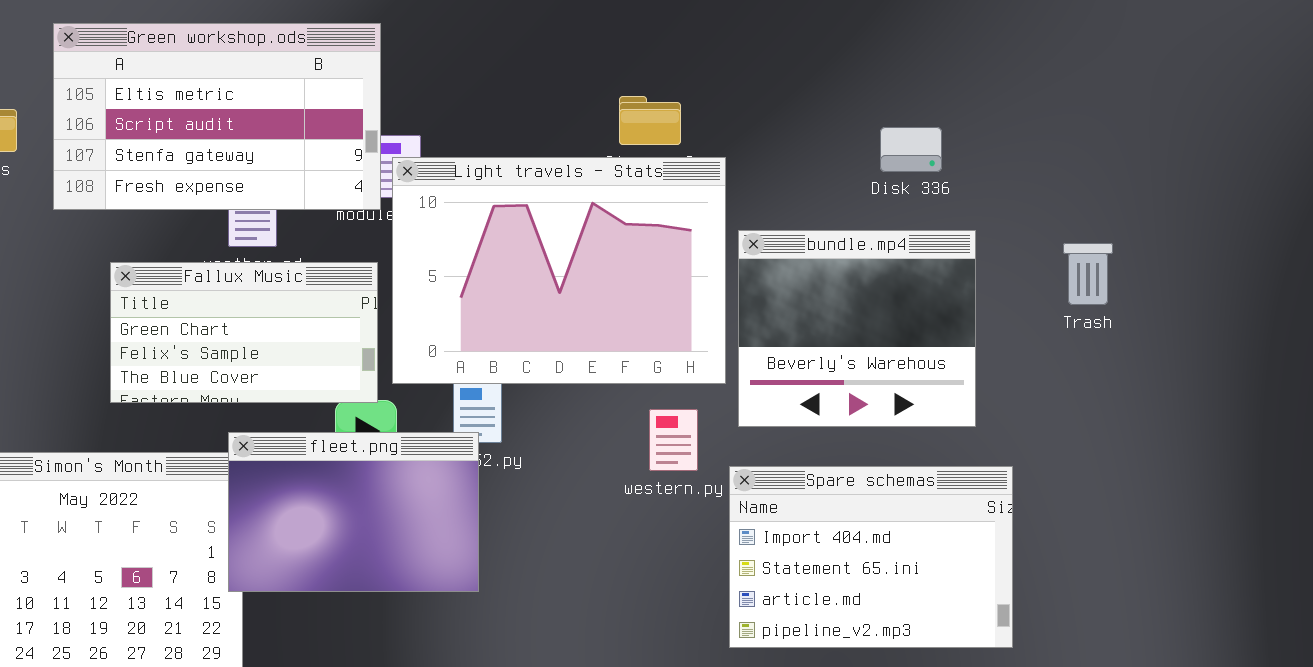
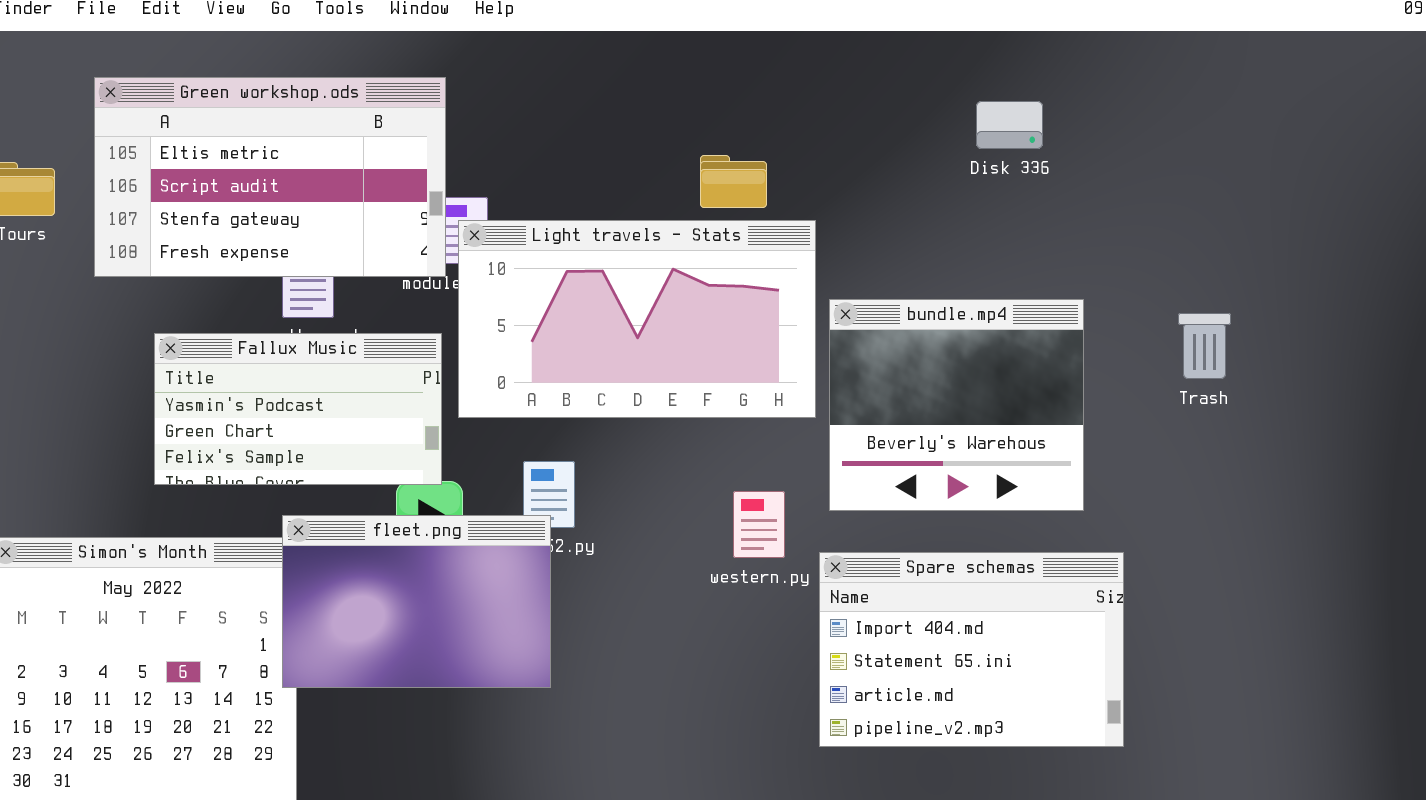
Disk 336: [880,127,942,172] -> [976,101,1043,149], moved
Light travels - Stats: [392,157,726,384] -> [458,220,816,418], resized
Fallux Music: [110,262,378,403] -> [154,333,442,485], scrolled up 1 row

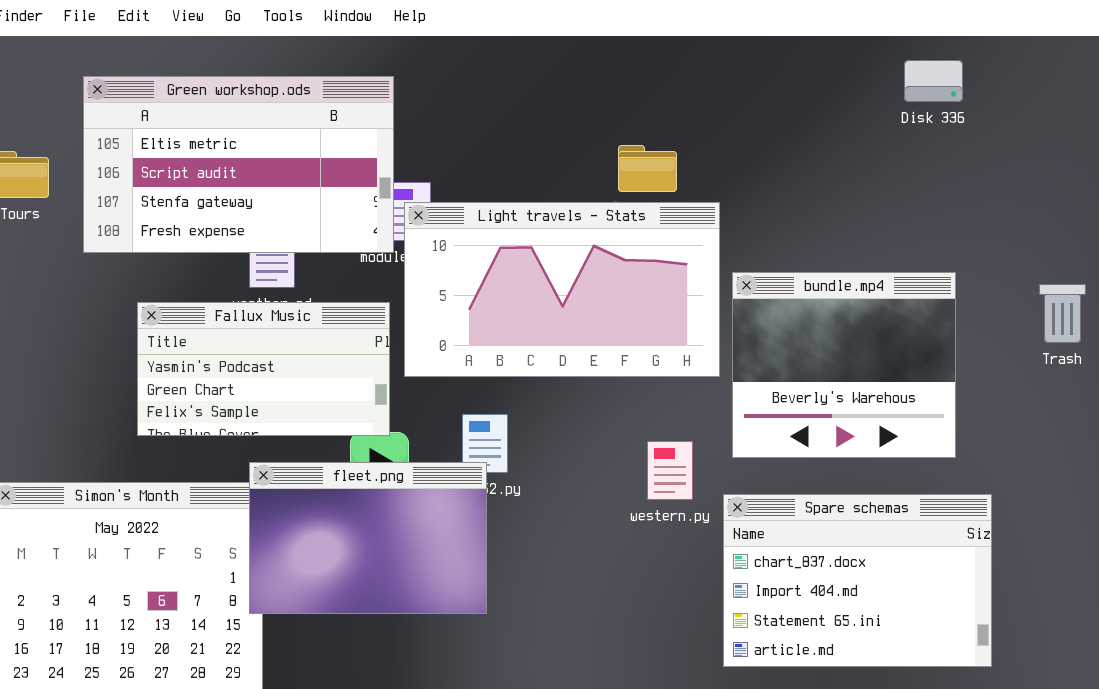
Disk 336: [976,101,1043,149] -> [904,60,963,102], moved
Spare schemas: [819,552,1124,747] -> [723,494,992,667], scrolled up 1 row

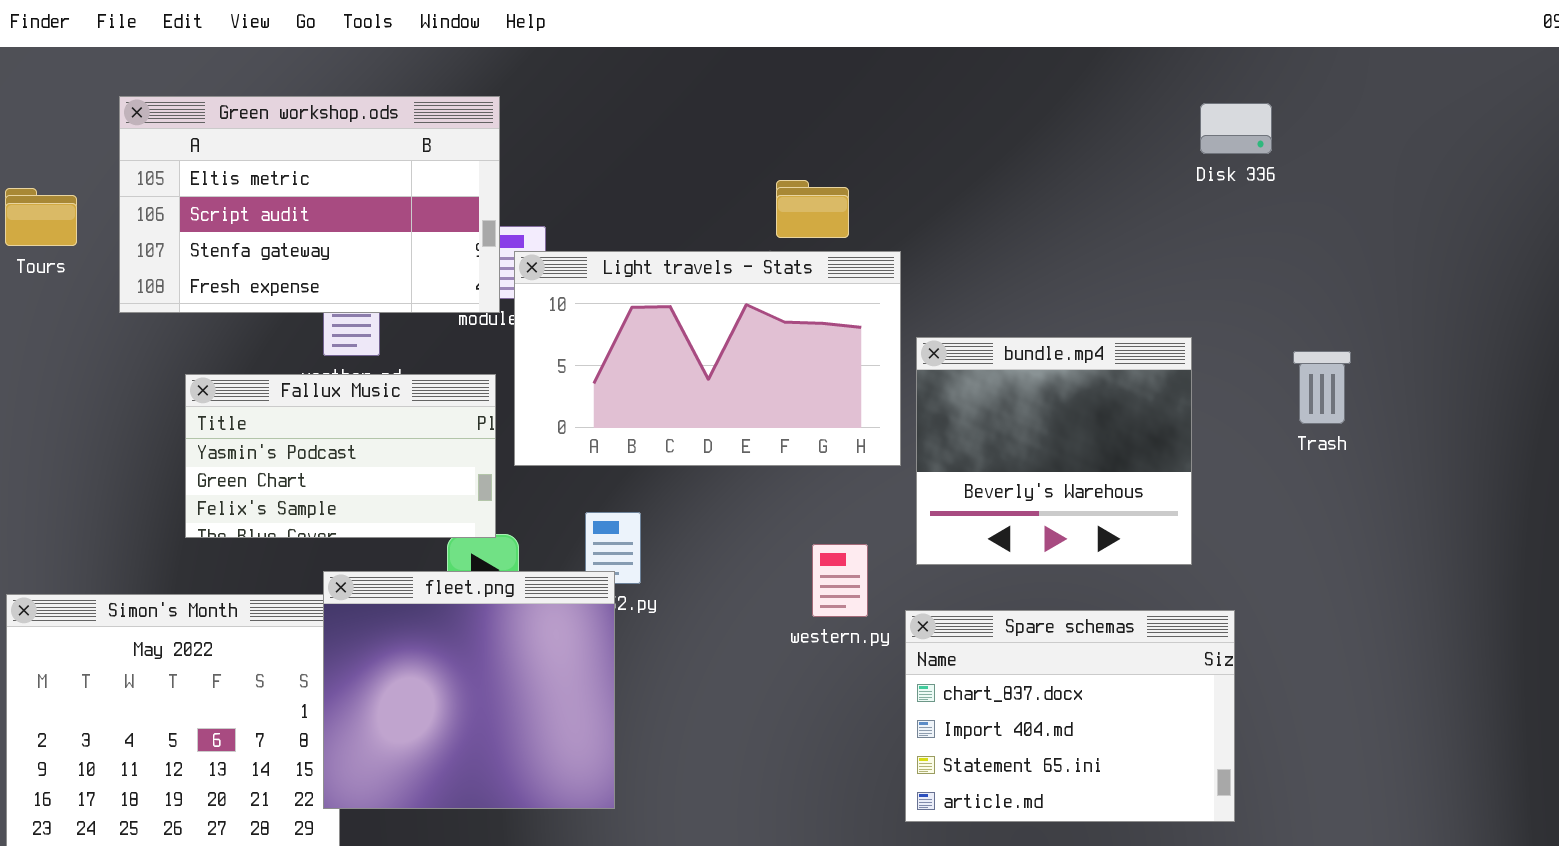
Disk 336: [904,60,963,102] -> [1200,103,1272,154], moved
fleet.png: [249,462,487,614] -> [323,571,615,809], resized

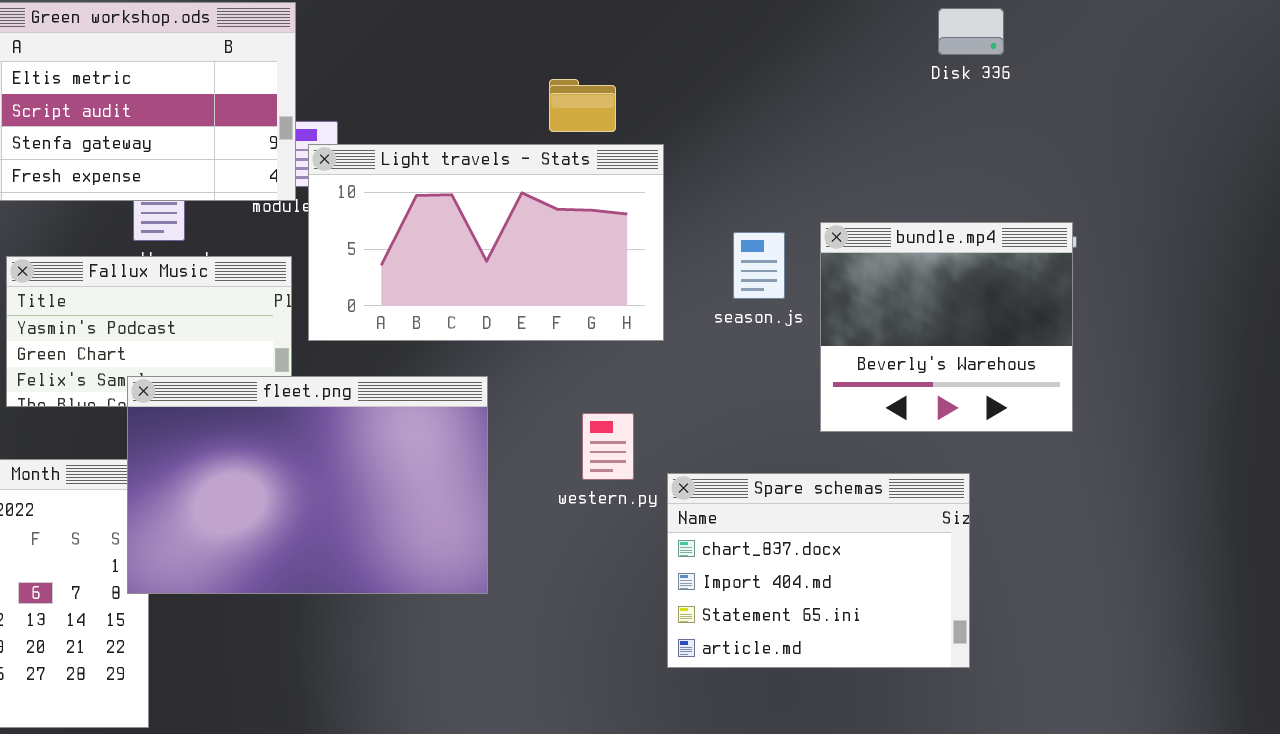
bundle.mp4: [916,337,1192,565] -> [820,222,1073,432], moved
fleet.png: [323,571,615,809] -> [127,376,488,594], moved, resized

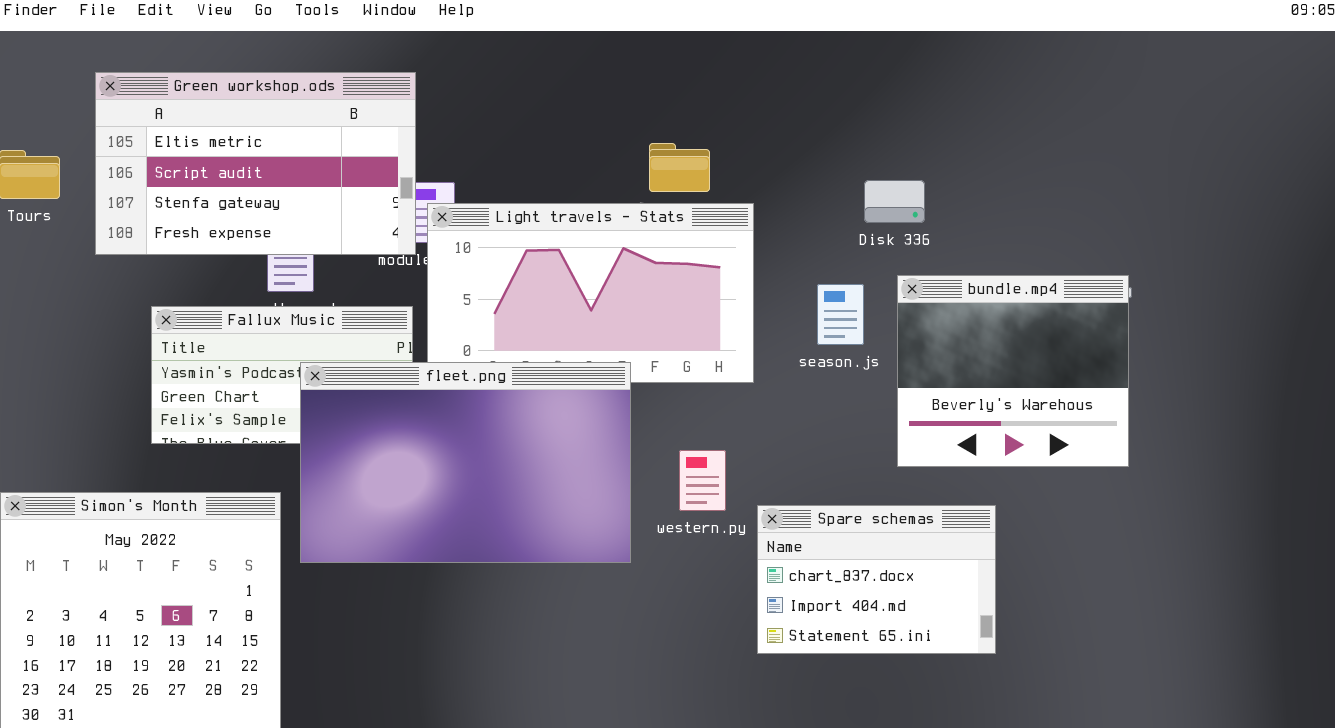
Disk 336: [938,8,1004,55] -> [864,180,925,223], moved
fleet.png: [127,376,488,594] -> [300,362,631,563], moved
Spare schemas: [667,473,970,668] -> [757,505,996,654], resized

